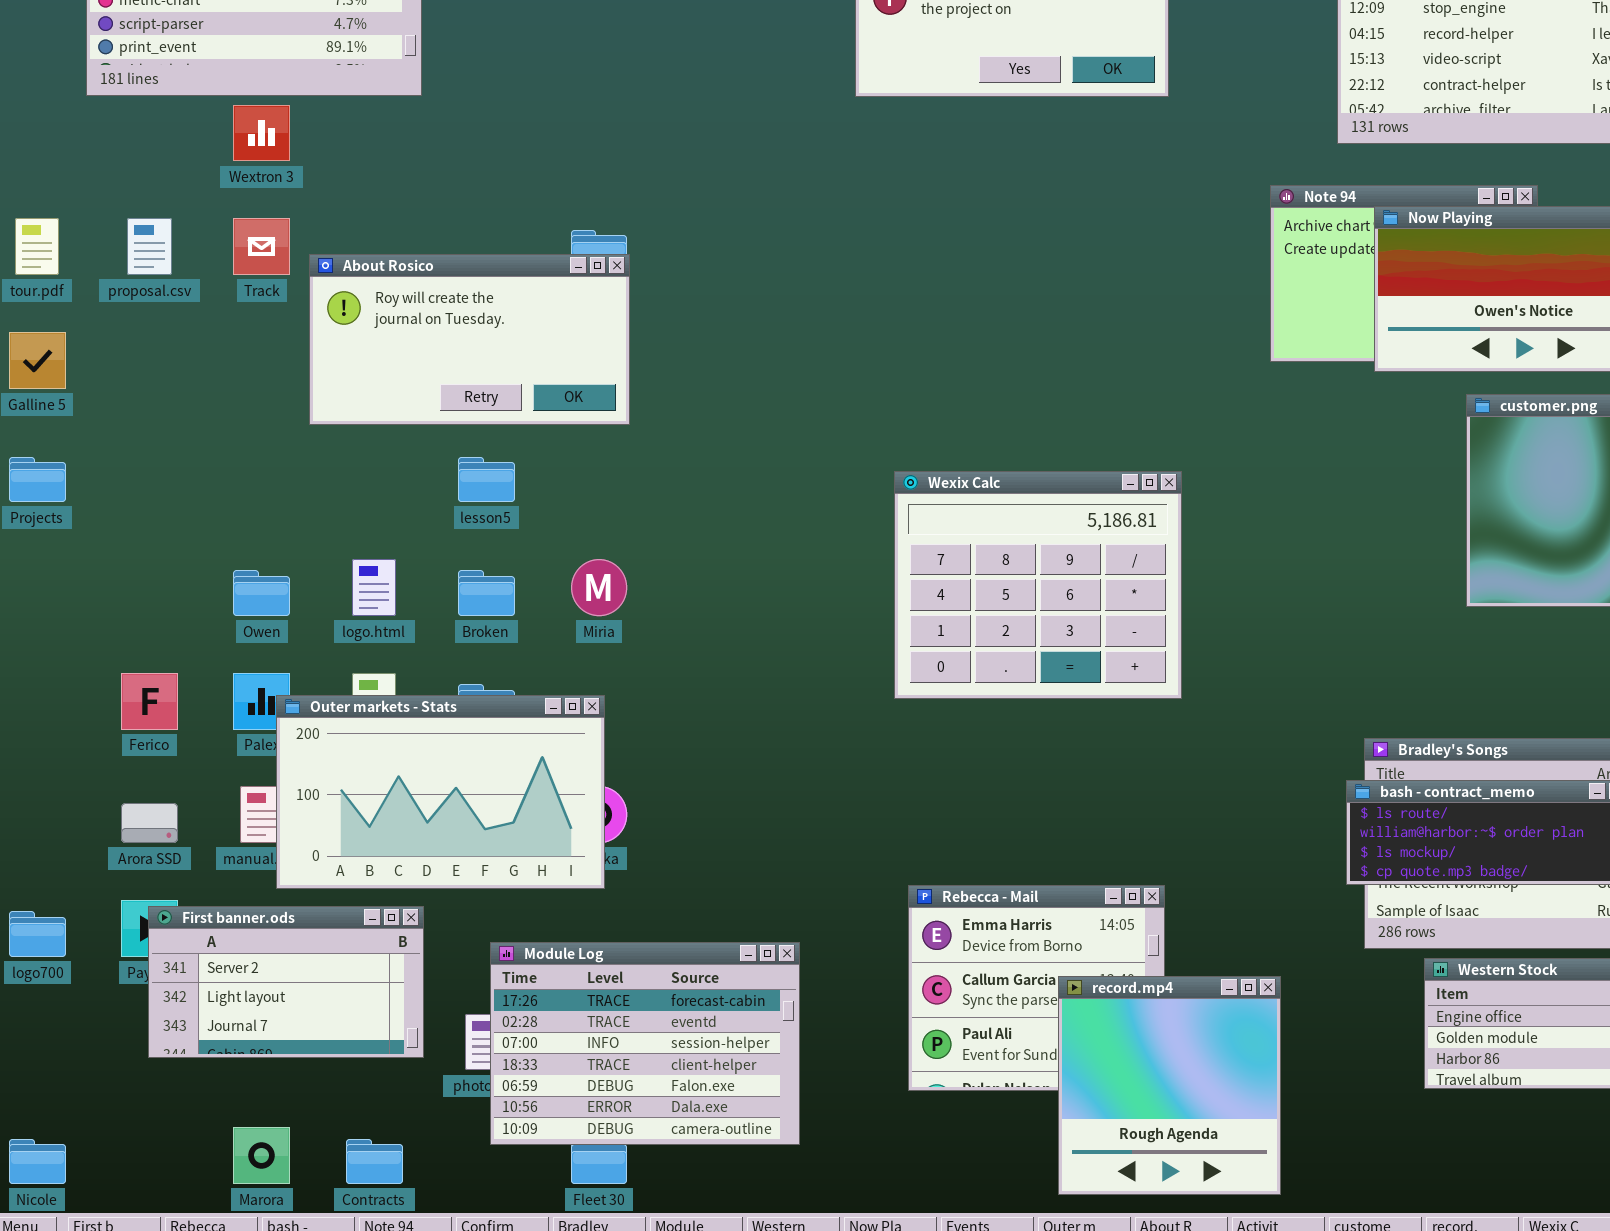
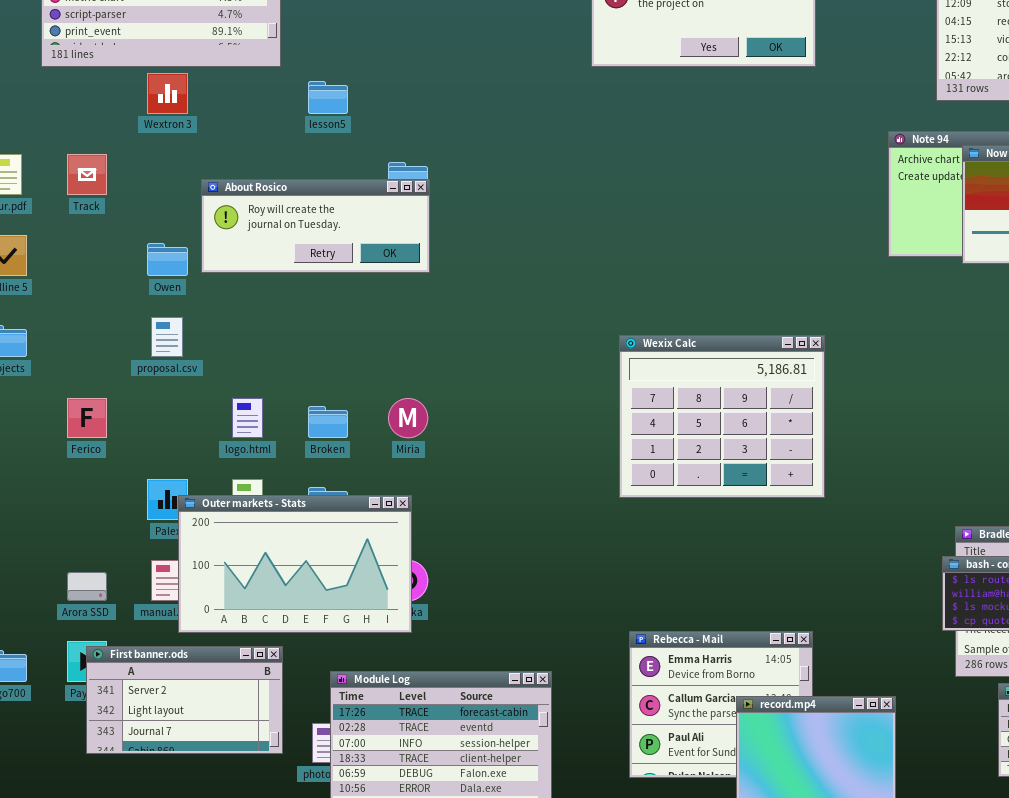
proposal.csv: [127,218,172,275] -> [151,317,183,357], moved
Track: [233,218,290,275] -> [67,154,107,195], moved
About Rosico: [309,254,630,425] -> [201,179,430,273], resized
lesson5: [458,457,515,502] -> [308,81,348,114], moved
Owen: [233,570,290,616] -> [147,243,188,276], moved
Ferico: [121,673,178,730] -> [67,398,107,438], moved

